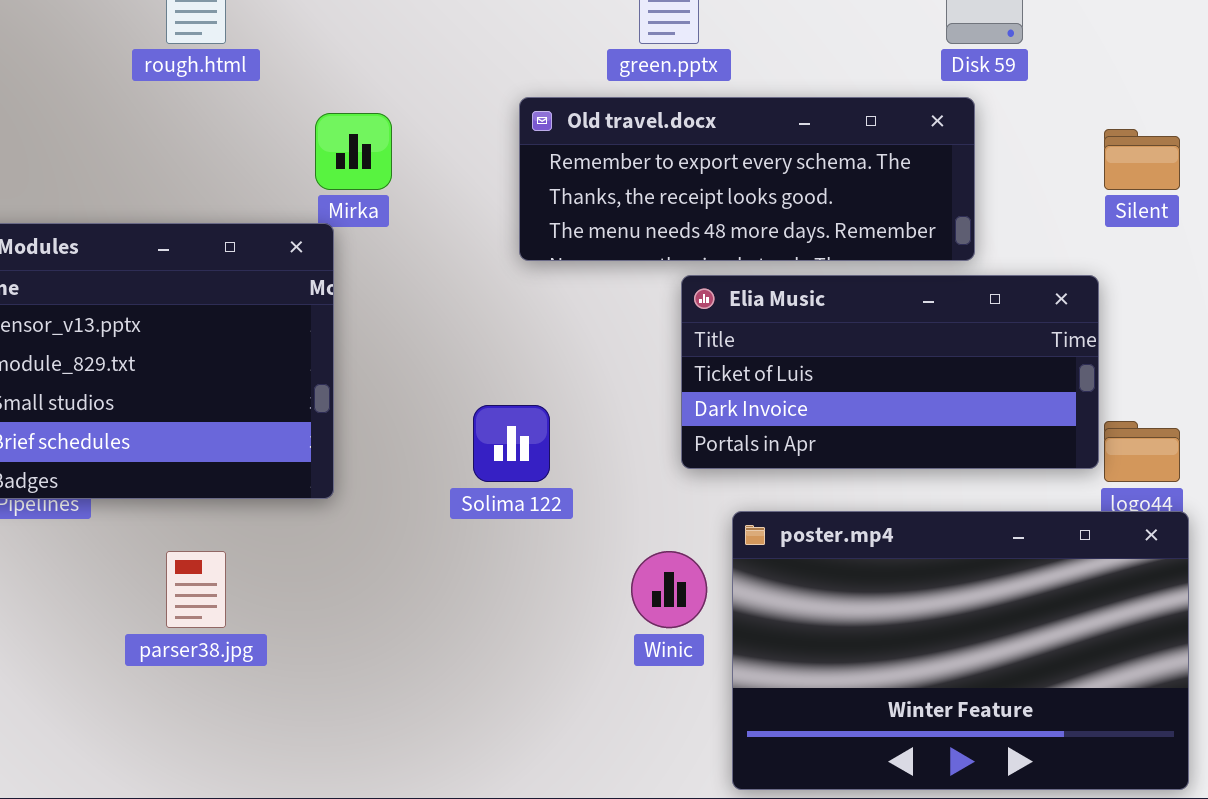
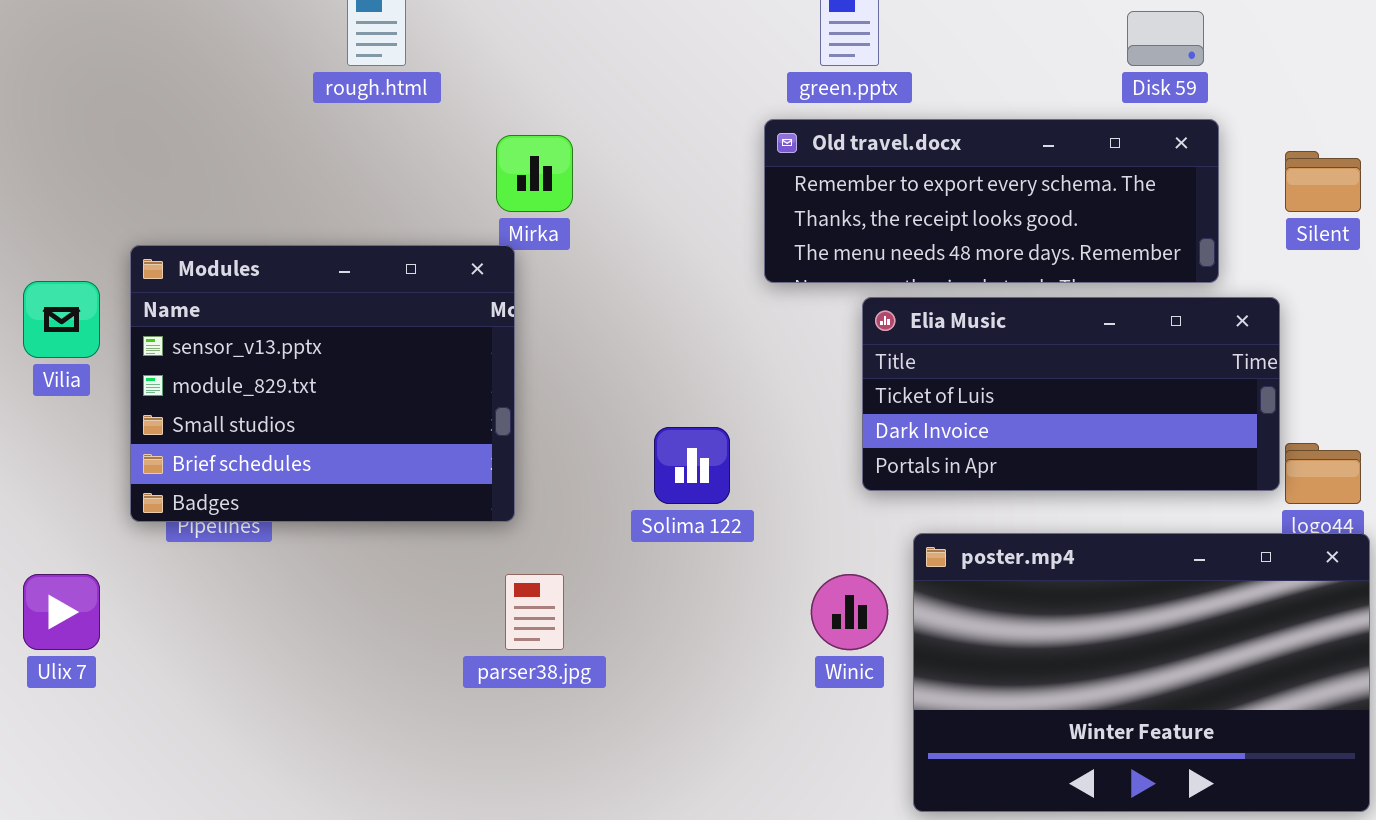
Old travel.docx: [519,97,975,261] -> [764,119,1219,283], moved
parser38.jpg: [166,551,226,628] -> [505,574,564,650], moved

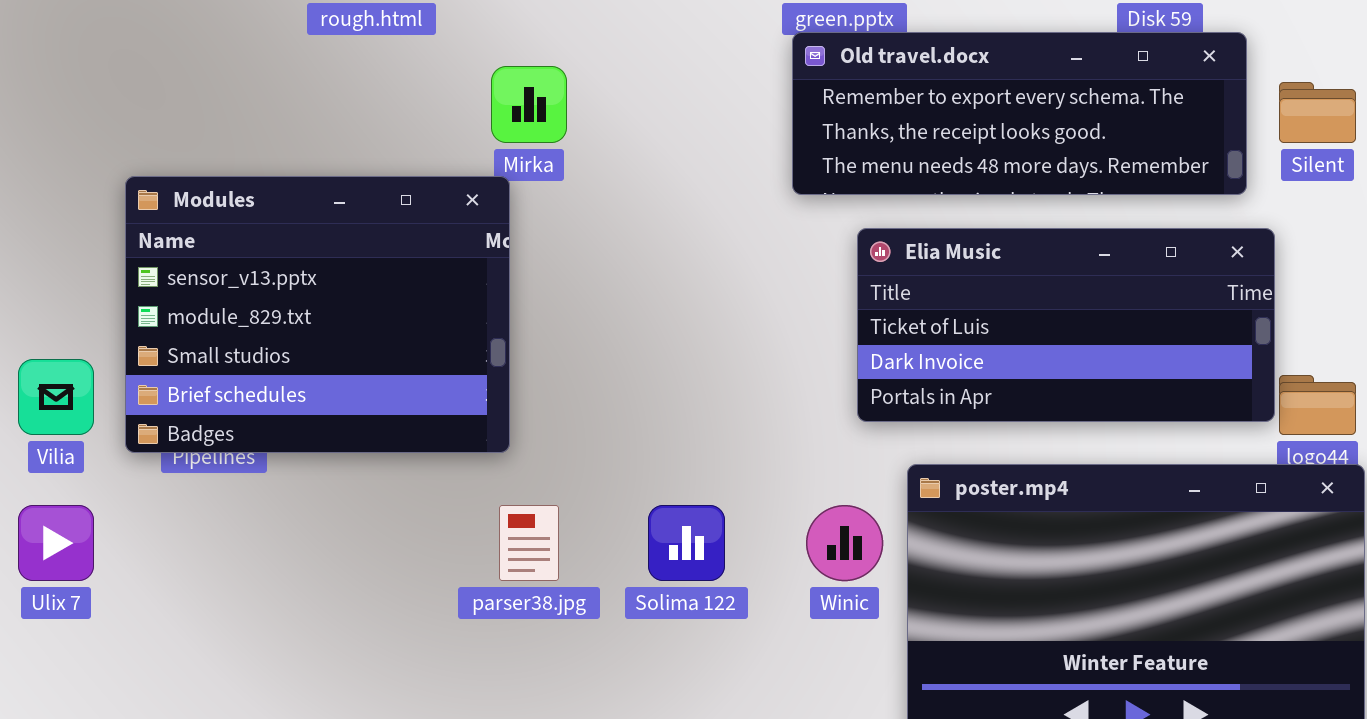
Old travel.docx: [764,119,1219,283] -> [792,32,1247,195], moved
Vilia: [23,281,100,358] -> [18,359,94,435], moved
Solima 122: [654,427,730,504] -> [648,505,725,581], moved

